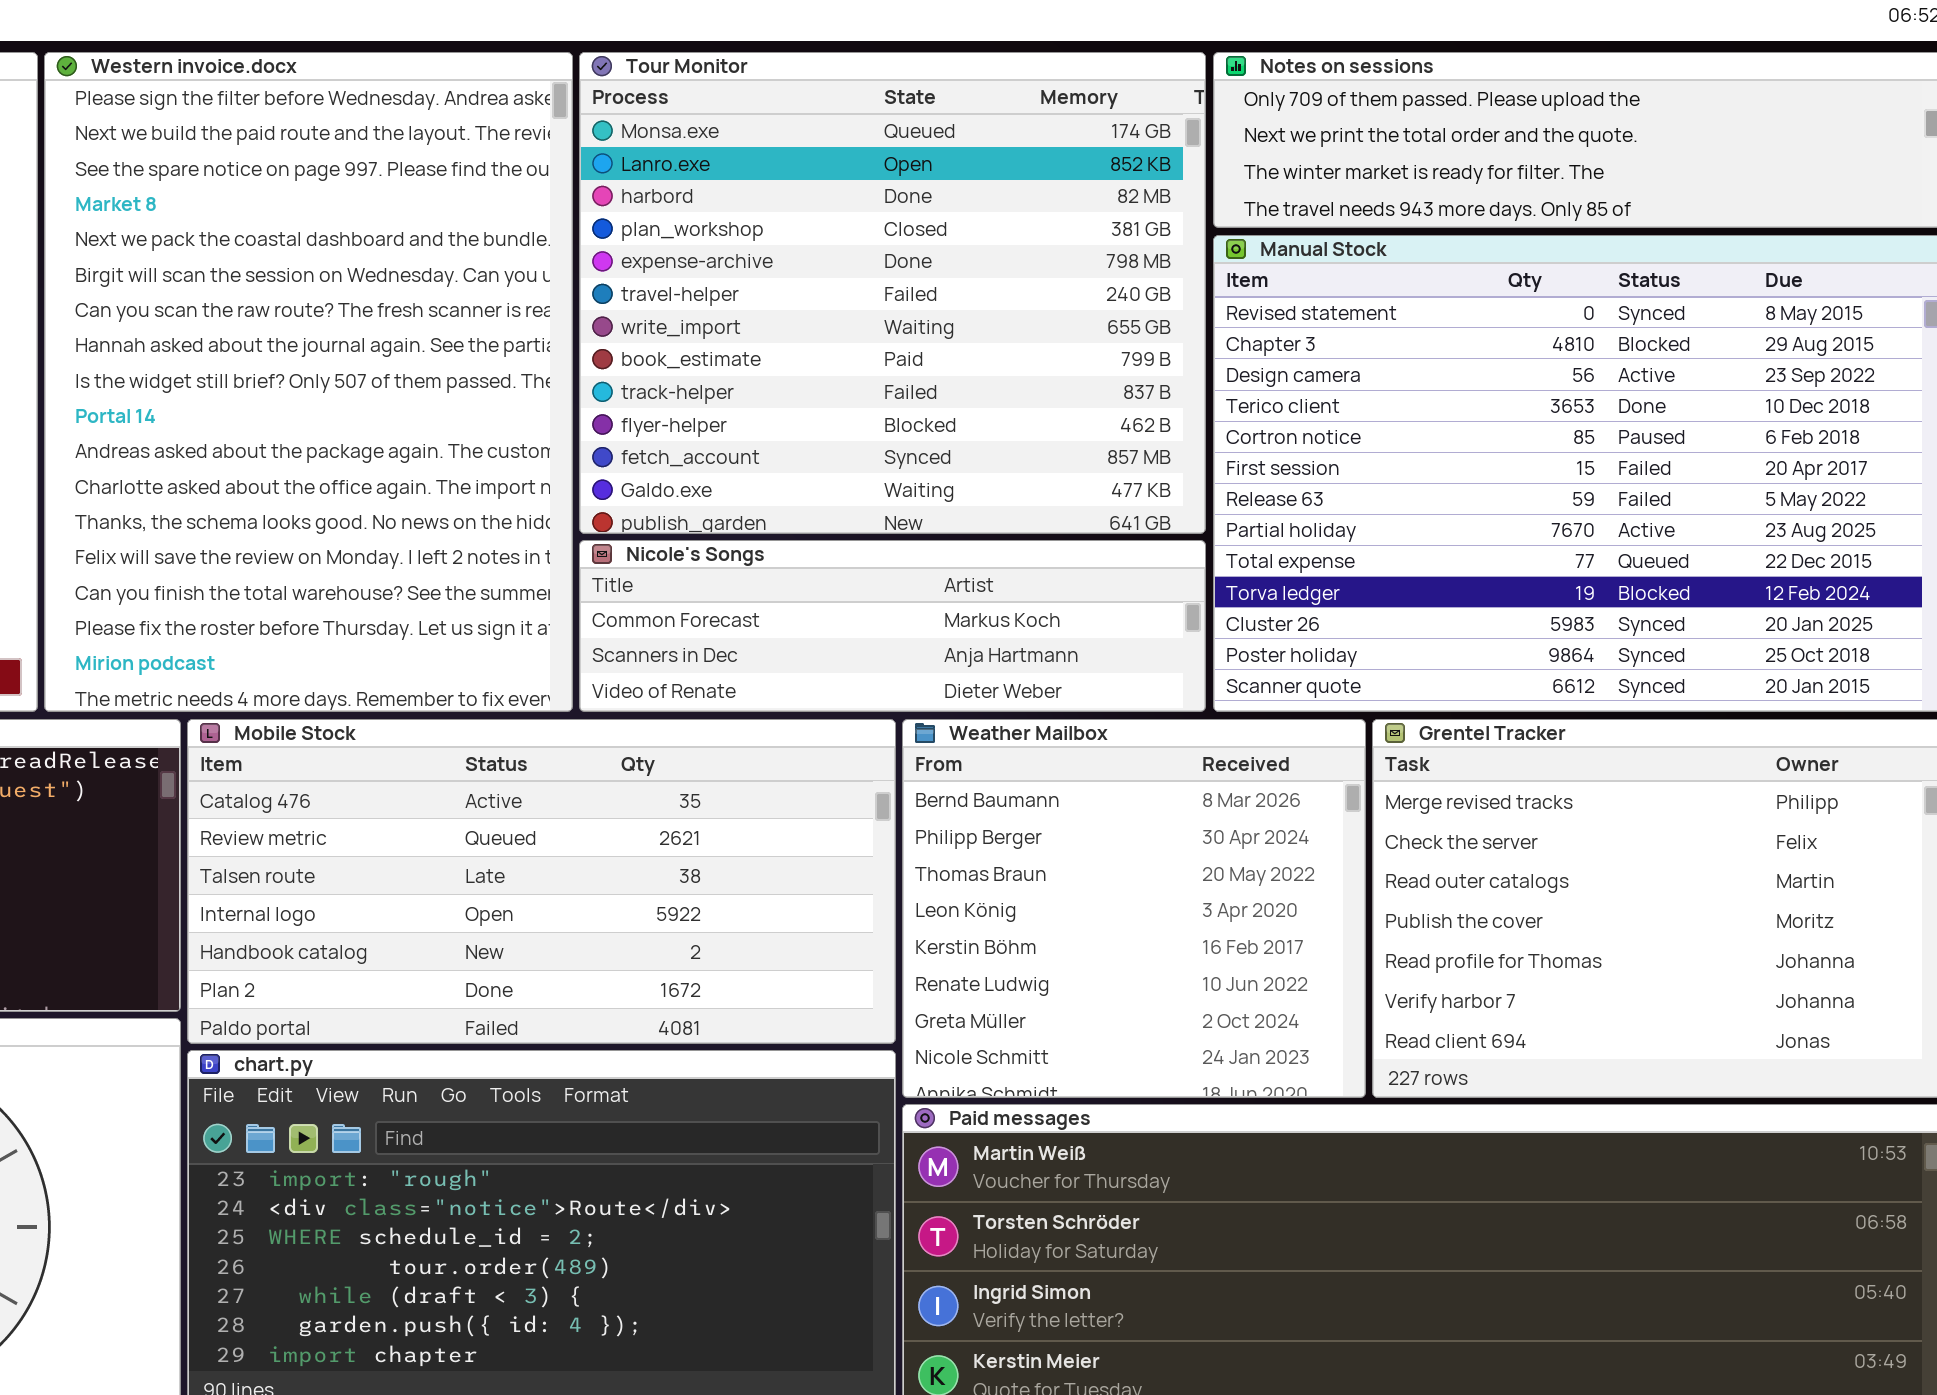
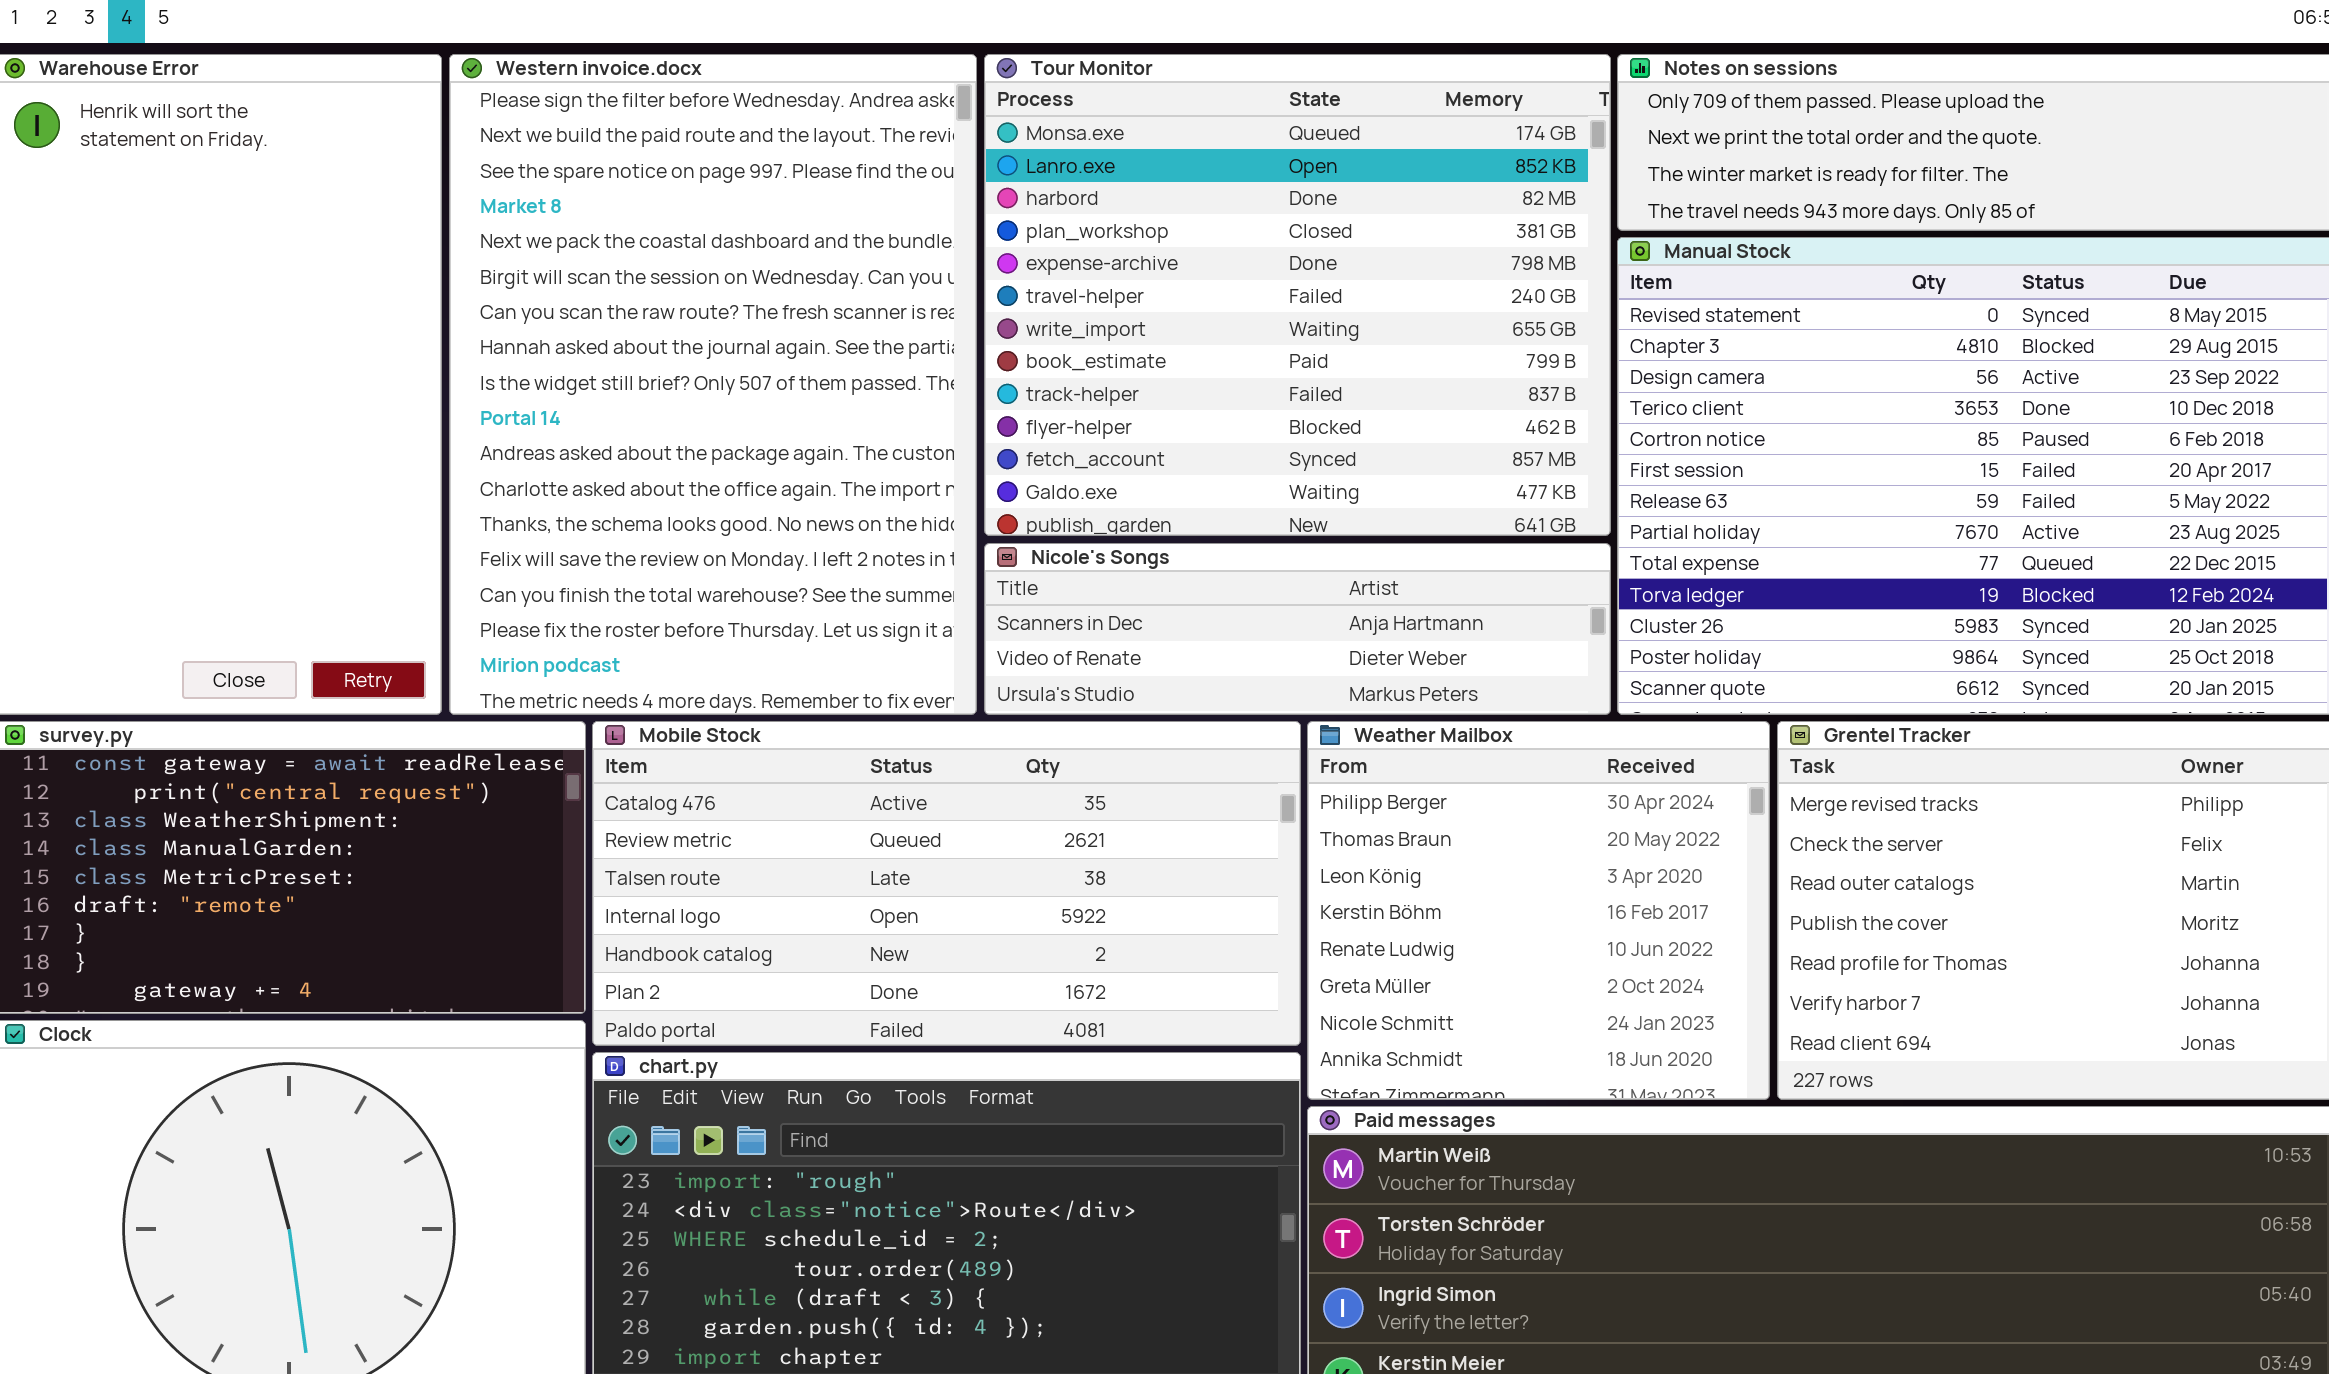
Nicole's Songs: [579,540,1206,712] -> [984,543,1611,715], scrolled down 1 row
Weather Mailbox: [902,719,1366,1098] -> [1307,721,1770,1100], scrolled down 1 row

